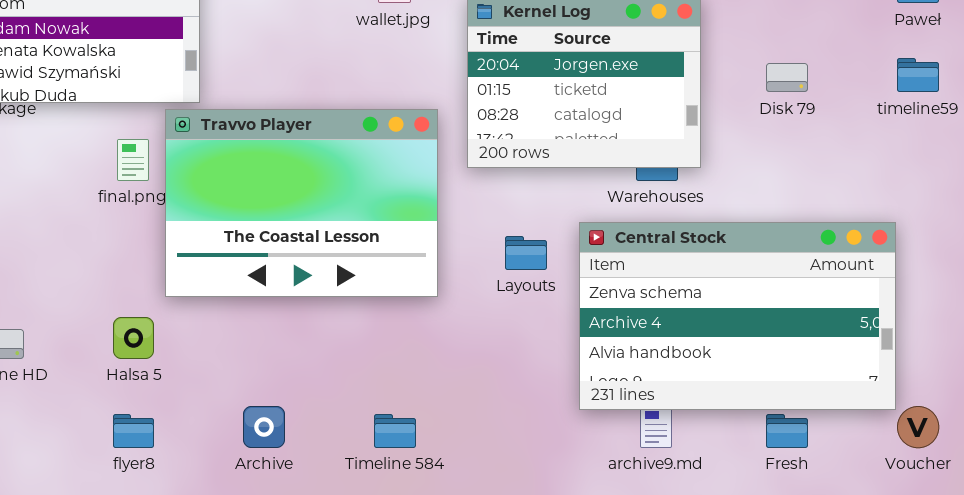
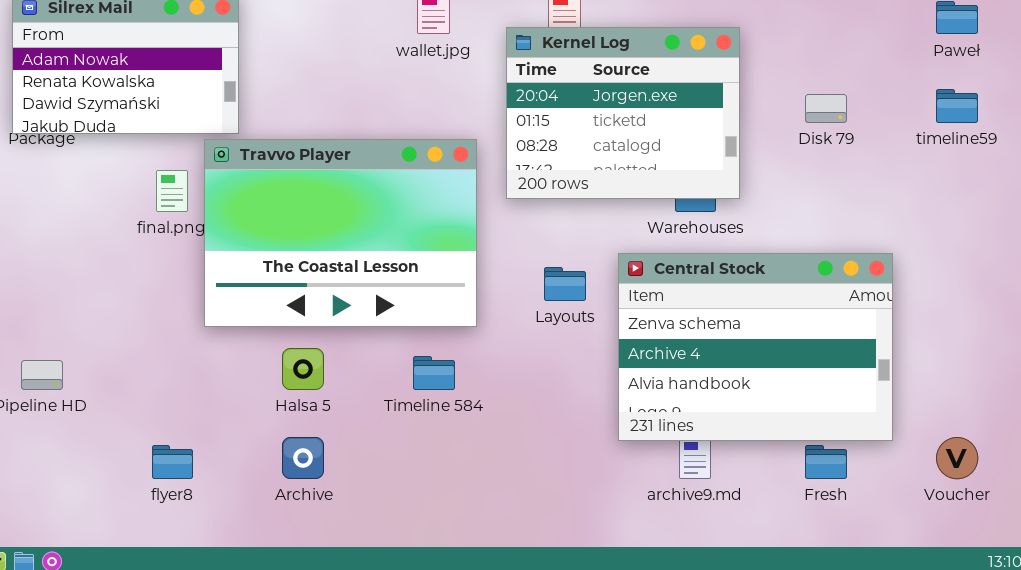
Central Stock: [579,222,896,410] -> [618,253,893,441], resized
Halsa 5: [113,317,154,359] -> [282,348,324,390], moved
Timeline 584: [374,414,416,448] -> [413,356,455,390], moved

